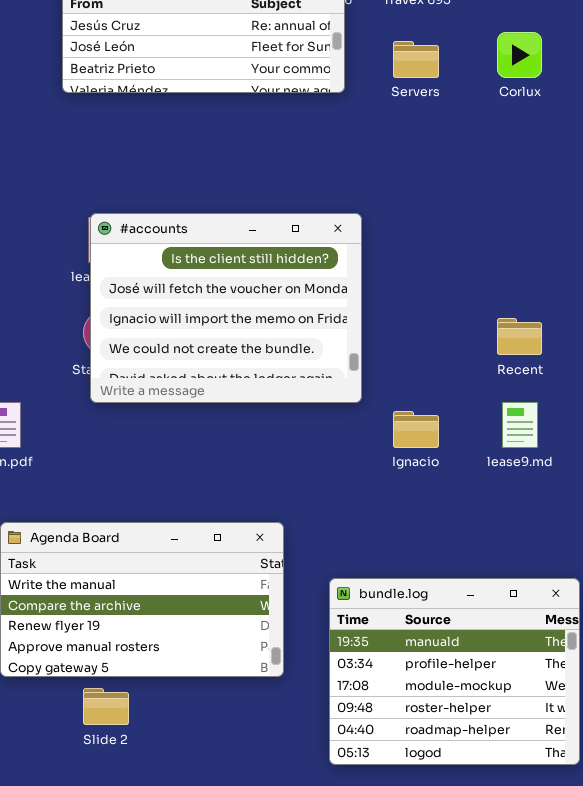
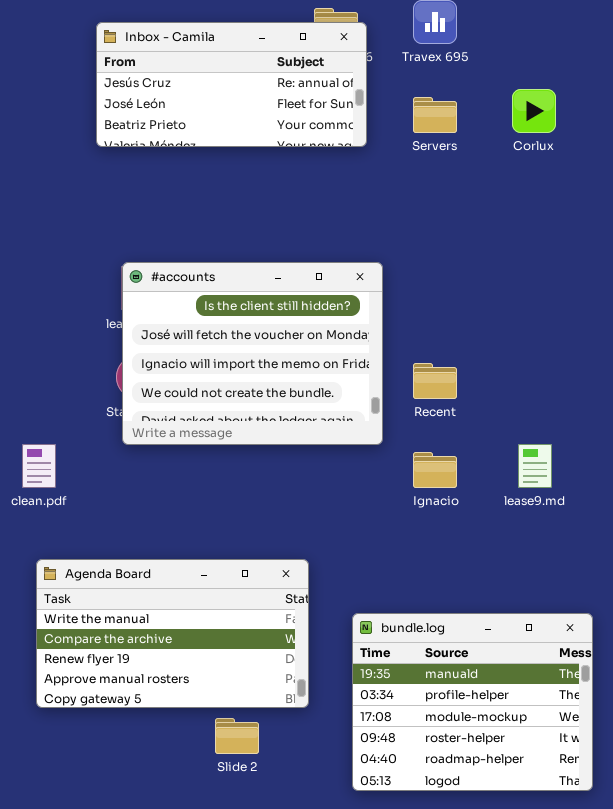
Recent: [497,318,542,355] -> [413,363,457,399], moved
Slide 2: [83,688,129,725] -> [215,718,259,754], moved

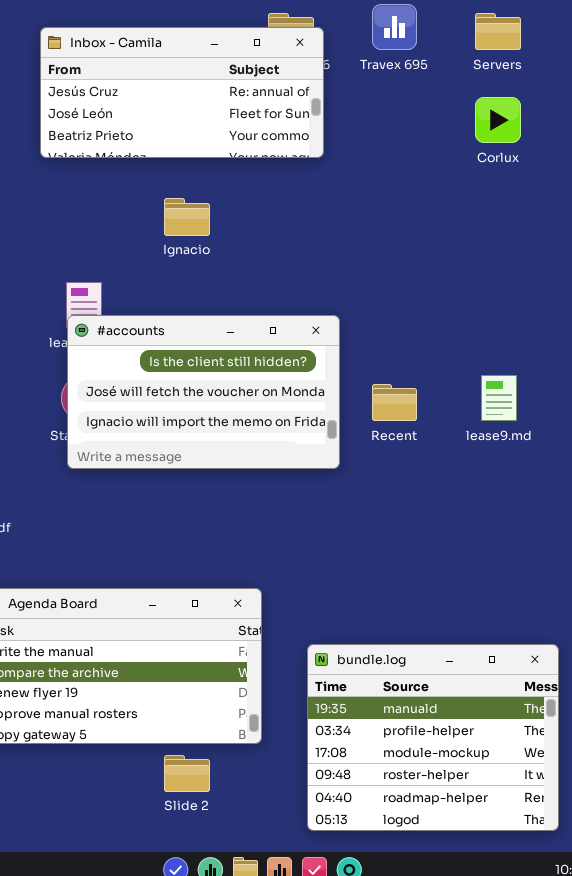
Servers: [413,97,457,133] -> [475,13,521,50], moved
#accounts: [122,262,383,445] -> [67,315,340,469], resized
lease9.md: [518,444,552,488] -> [481,375,517,421], moved
Ignacio: [413,452,457,488] -> [164,198,210,236], moved

